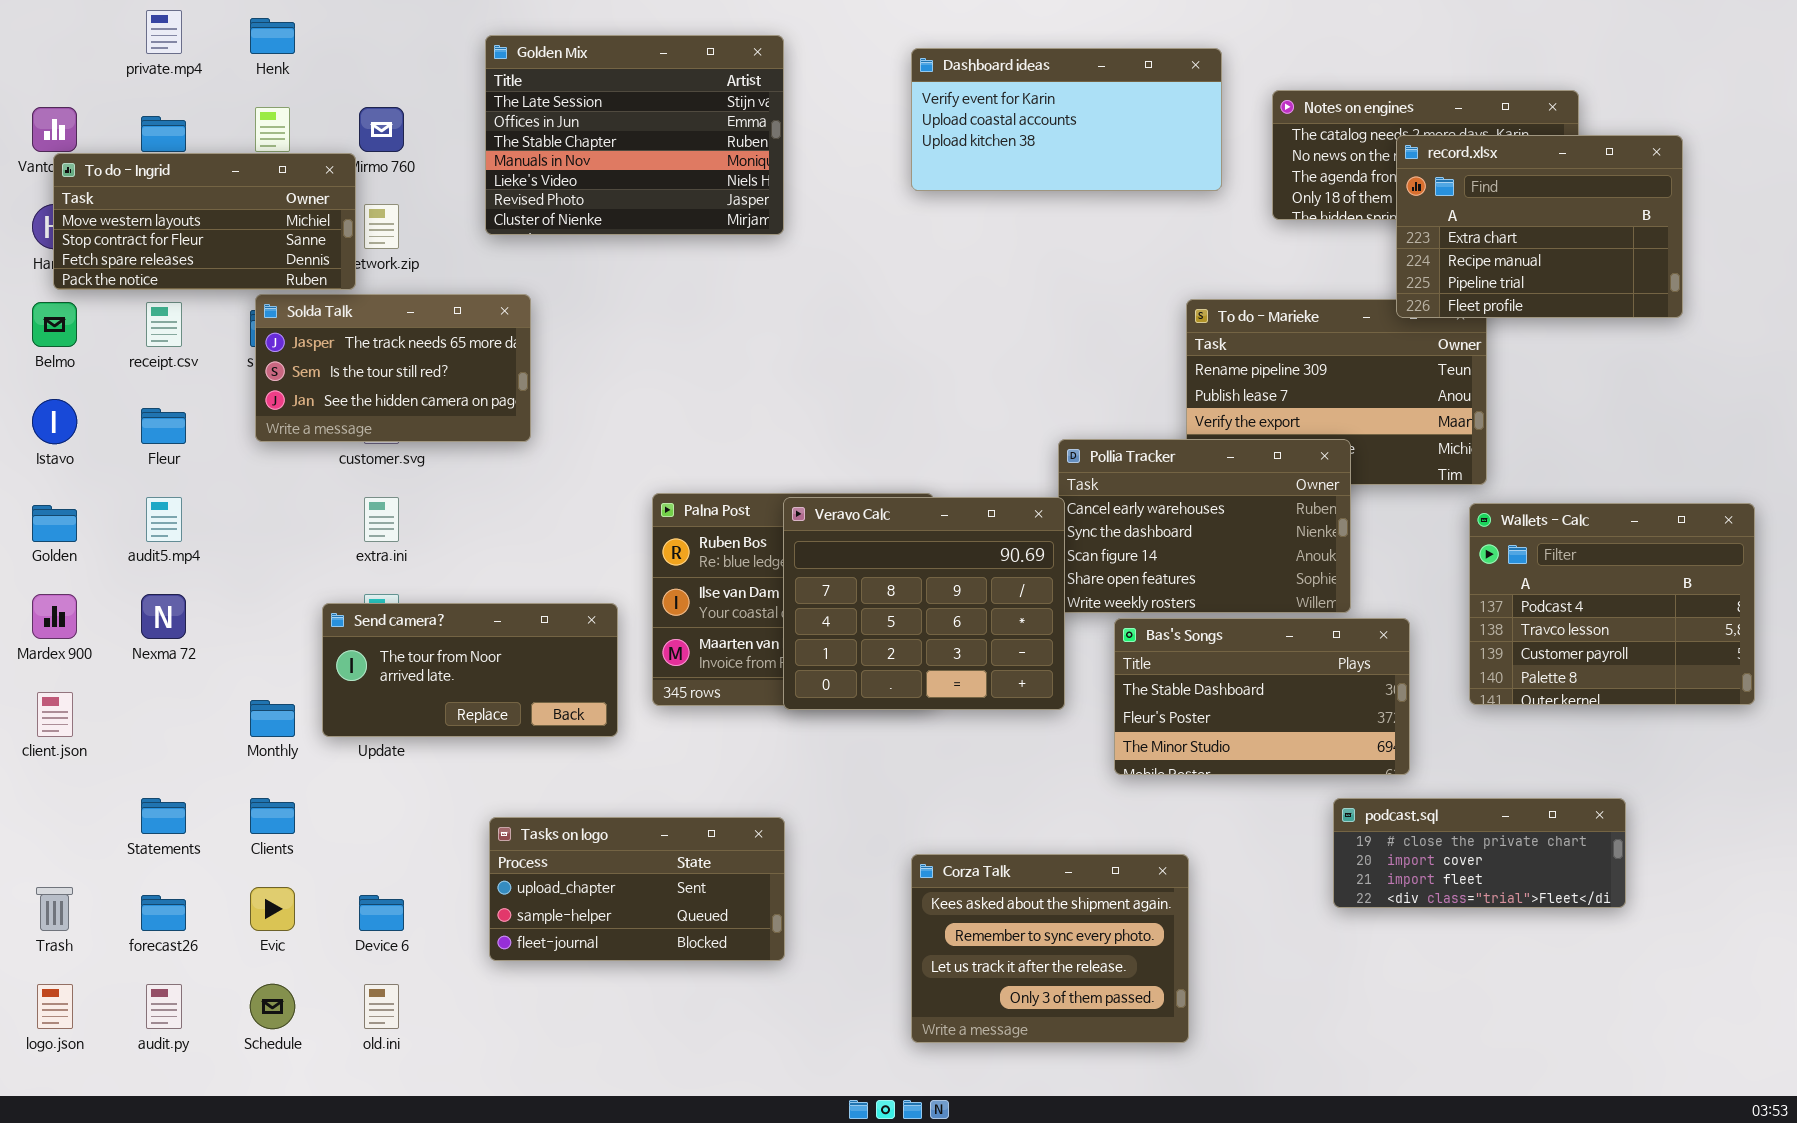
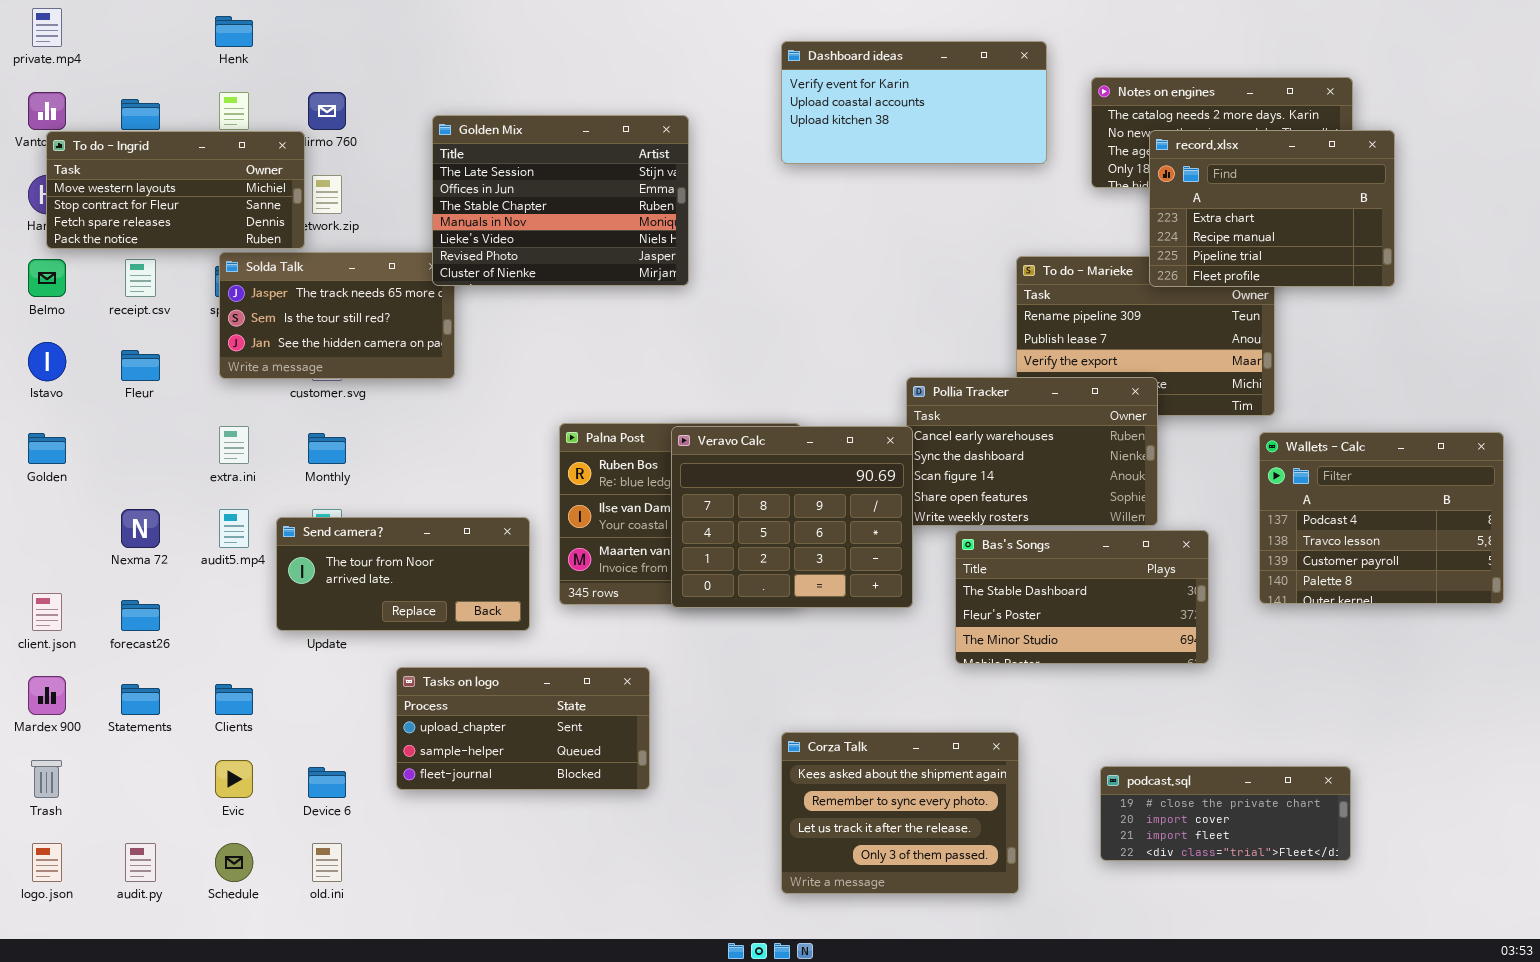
private.mp4: [146,10,182,54] -> [32,8,62,47], moved
Golden Mix: [485,35,784,235] -> [432,115,689,286], moved
record.xlsx: [1396,135,1683,318] -> [1149,130,1395,287], moved
audit5.mp4: [146,497,182,542] -> [219,509,249,548], moved
extra.ini: [364,497,399,542] -> [219,426,249,464], moved
Mardex 900: [32,594,77,639] -> [28,676,66,715], moved
Monthly: [250,700,295,737] -> [308,433,346,464], moved
podcast.sql: [1333,798,1626,908] -> [1100,766,1351,861], moved
Tasks on logo: [489,817,785,961] -> [396,667,650,790], moved
forecast26: [141,895,186,931] -> [121,600,160,631], moved

